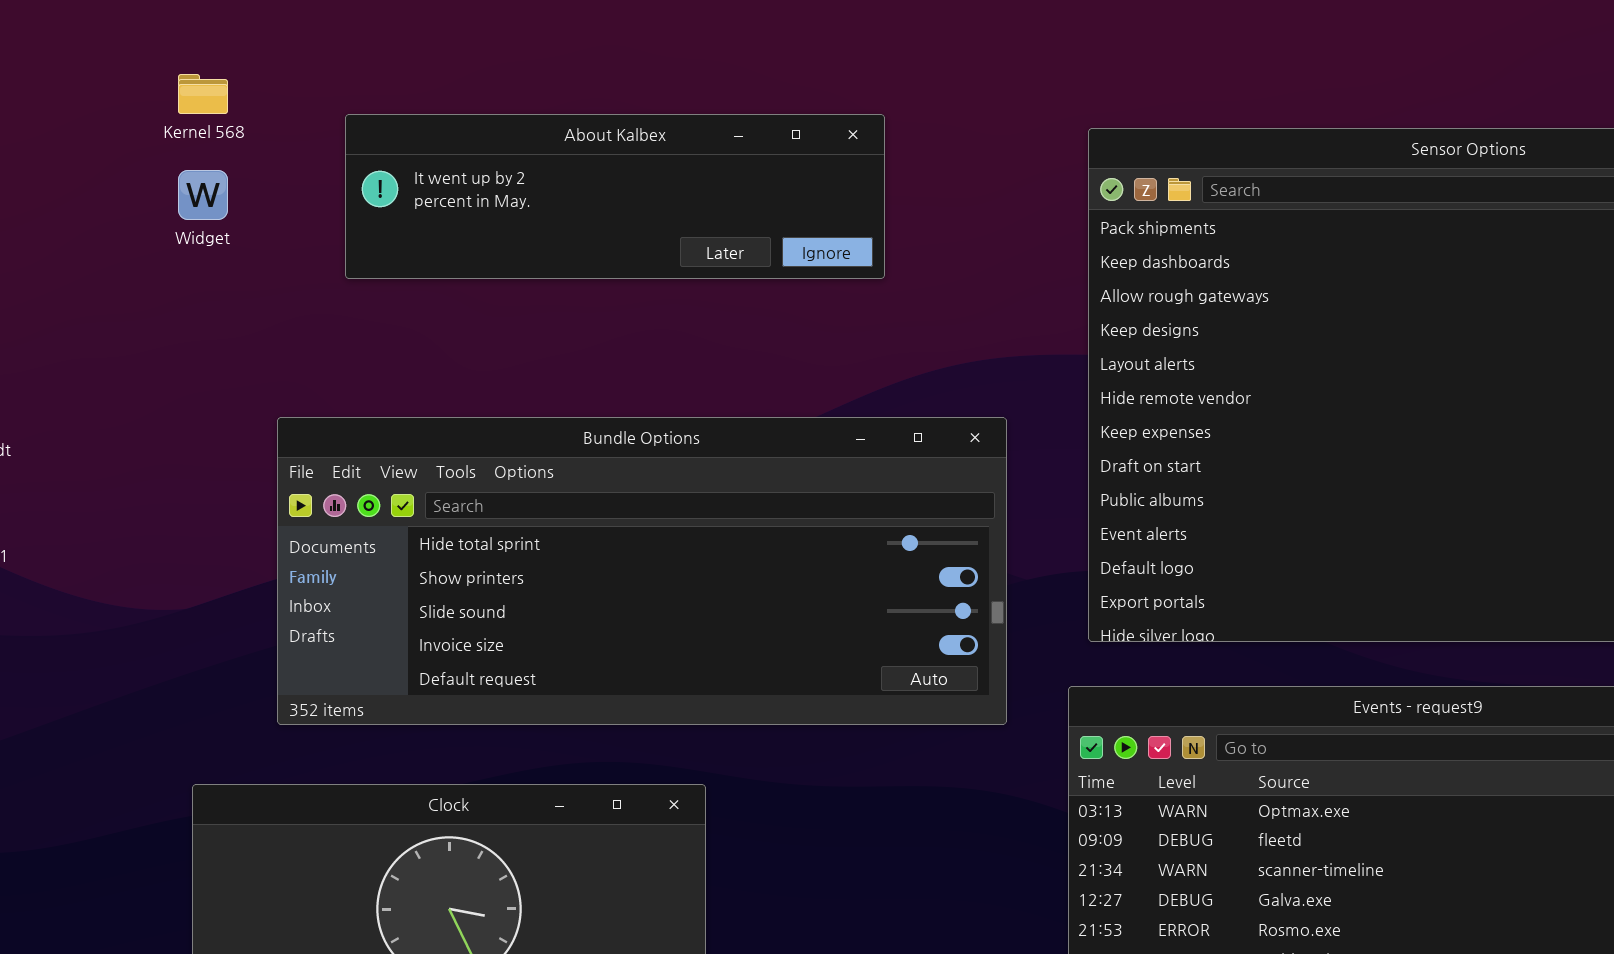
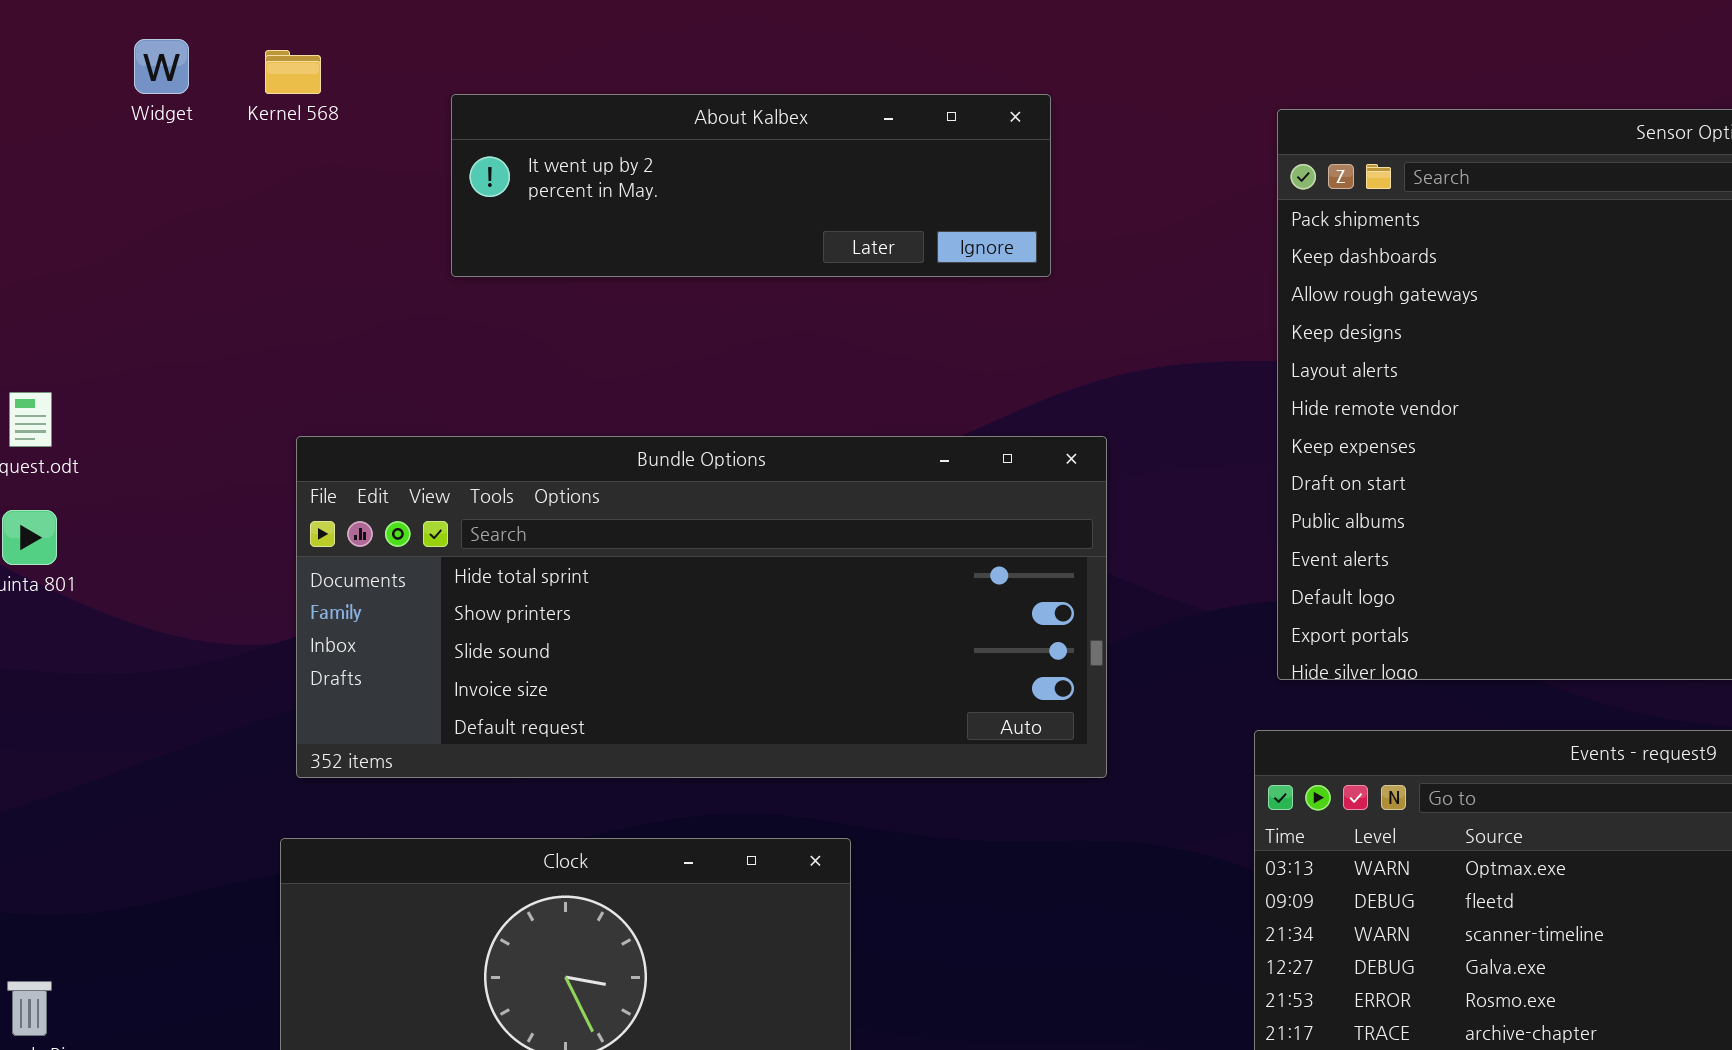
Widget: [178,170,228,220] -> [134,39,189,94], moved
Bundle Options: [277,417,1007,725] -> [296,436,1107,778], moved

